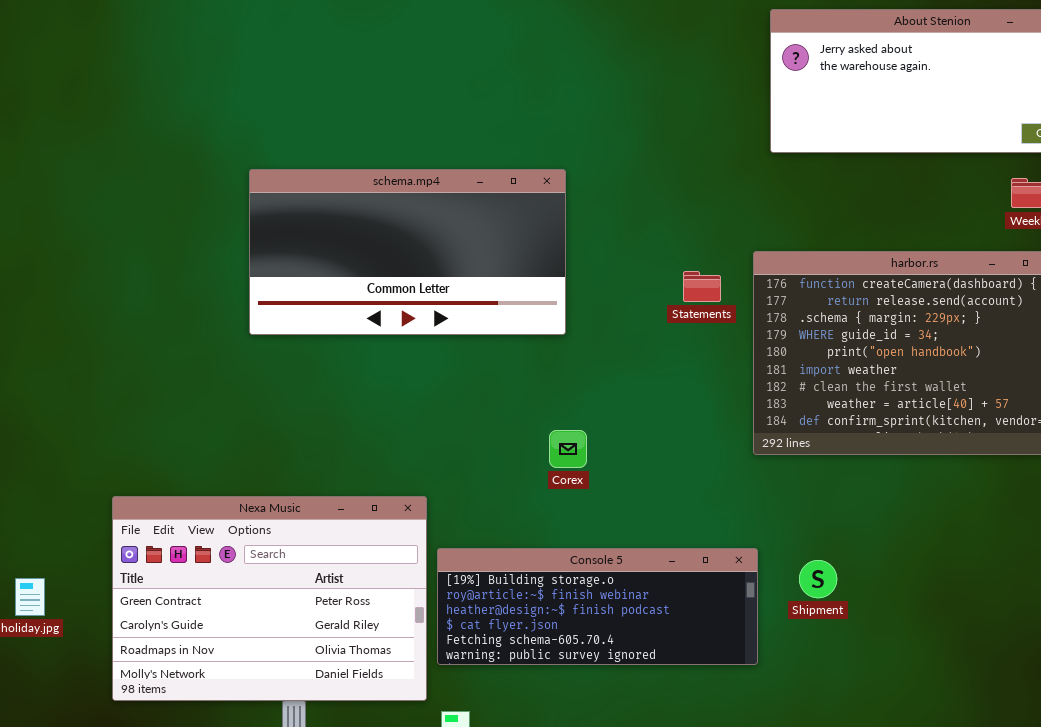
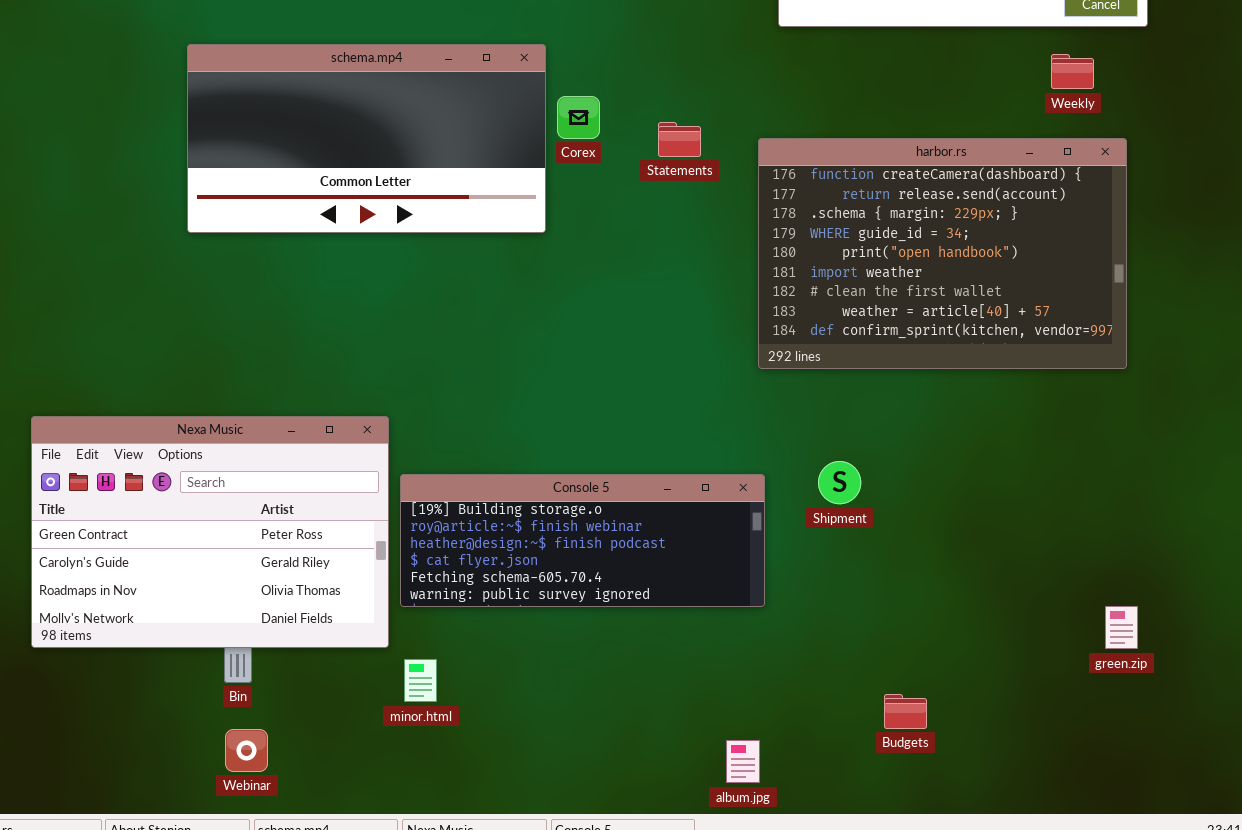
Statements: [683,271,721,302] -> [658,122,701,157], moved
Corex: [549,430,587,468] -> [557,96,600,139], moved
Shipment: [799,560,837,598] -> [818,461,861,504], moved

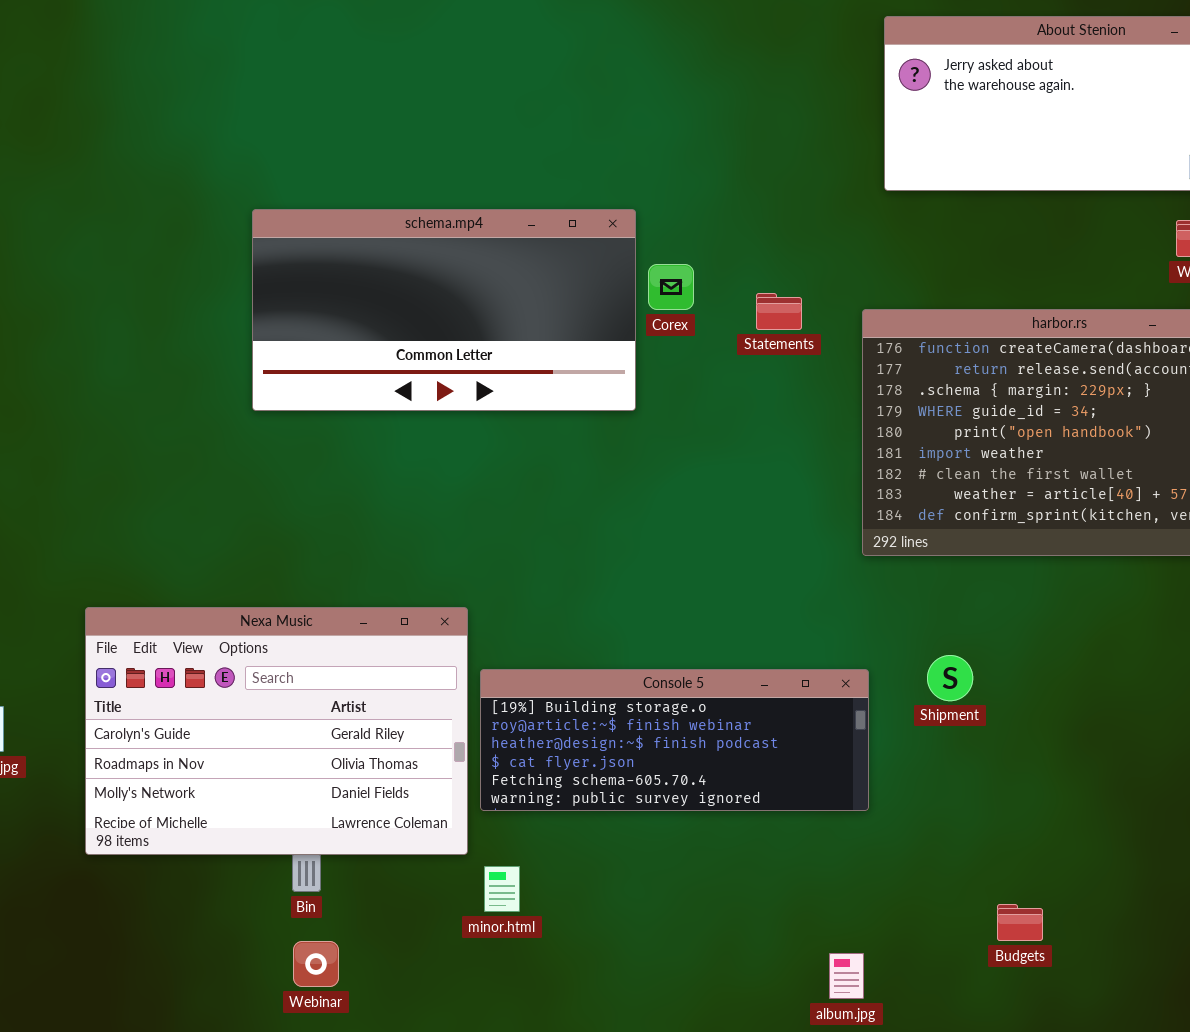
Nexa Music: [31,416,389,648] -> [85,607,468,855], scrolled down 1 row

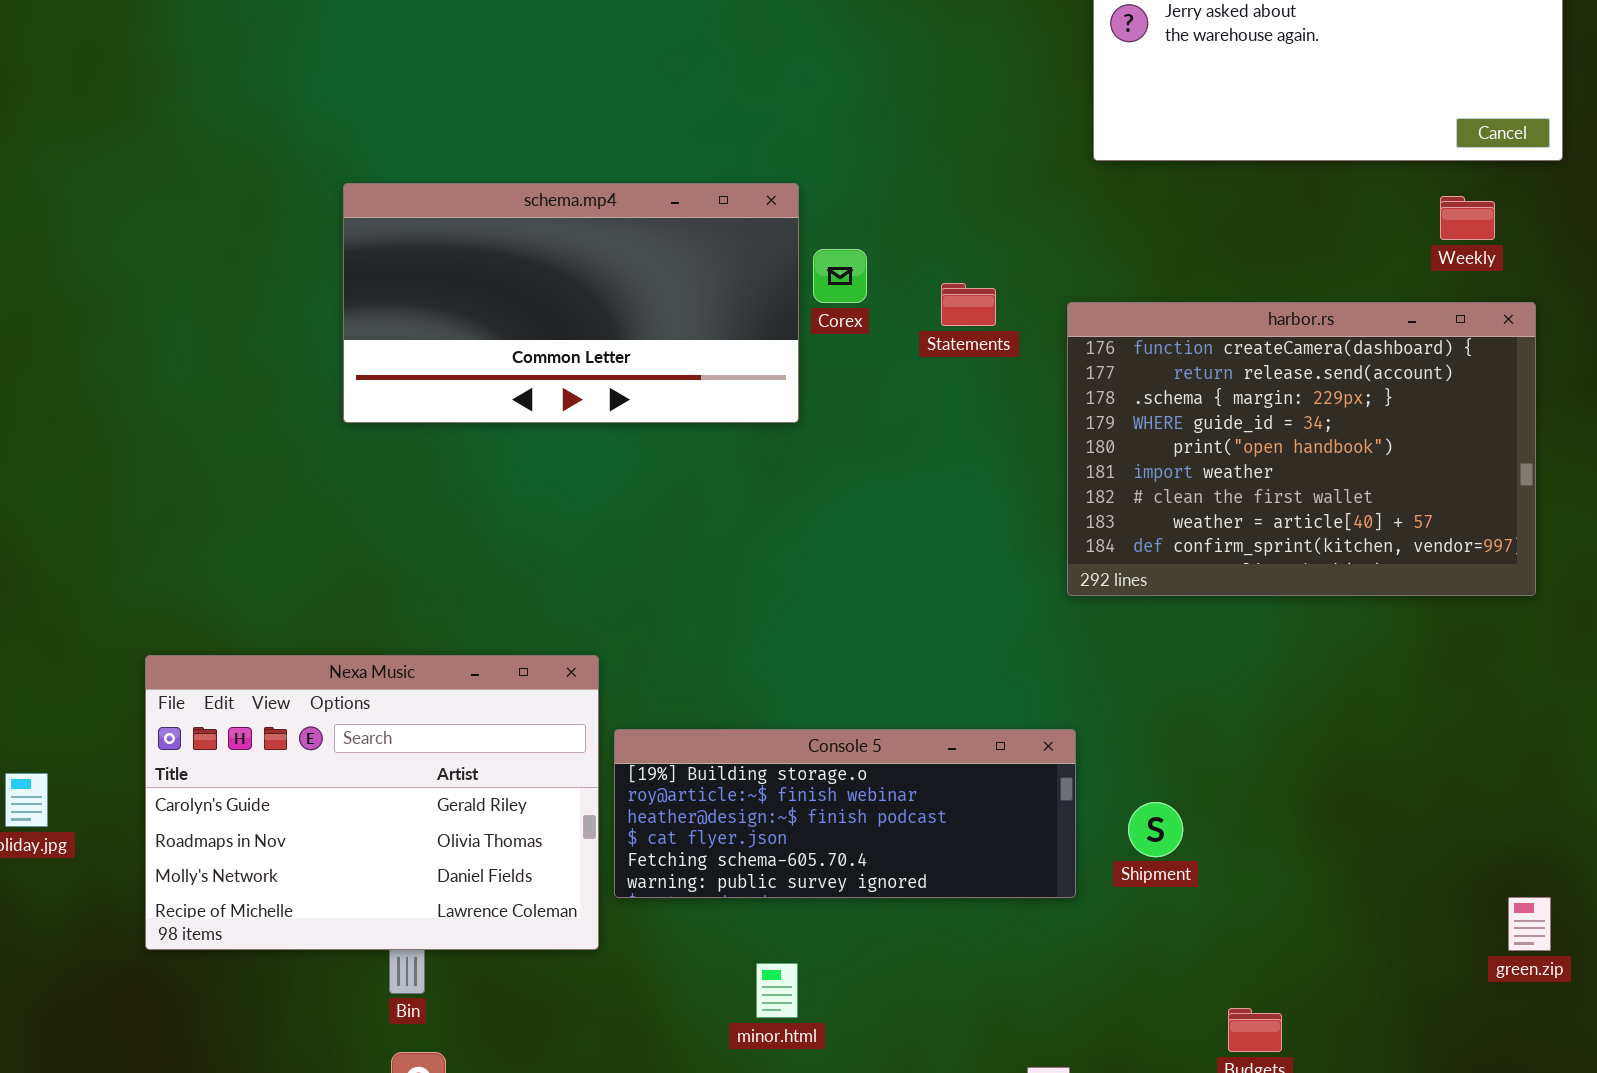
Shipment: [927,655,973,701] -> [1128,802,1183,857], moved
minor.html: [484,866,520,912] -> [756,963,798,1018], moved

